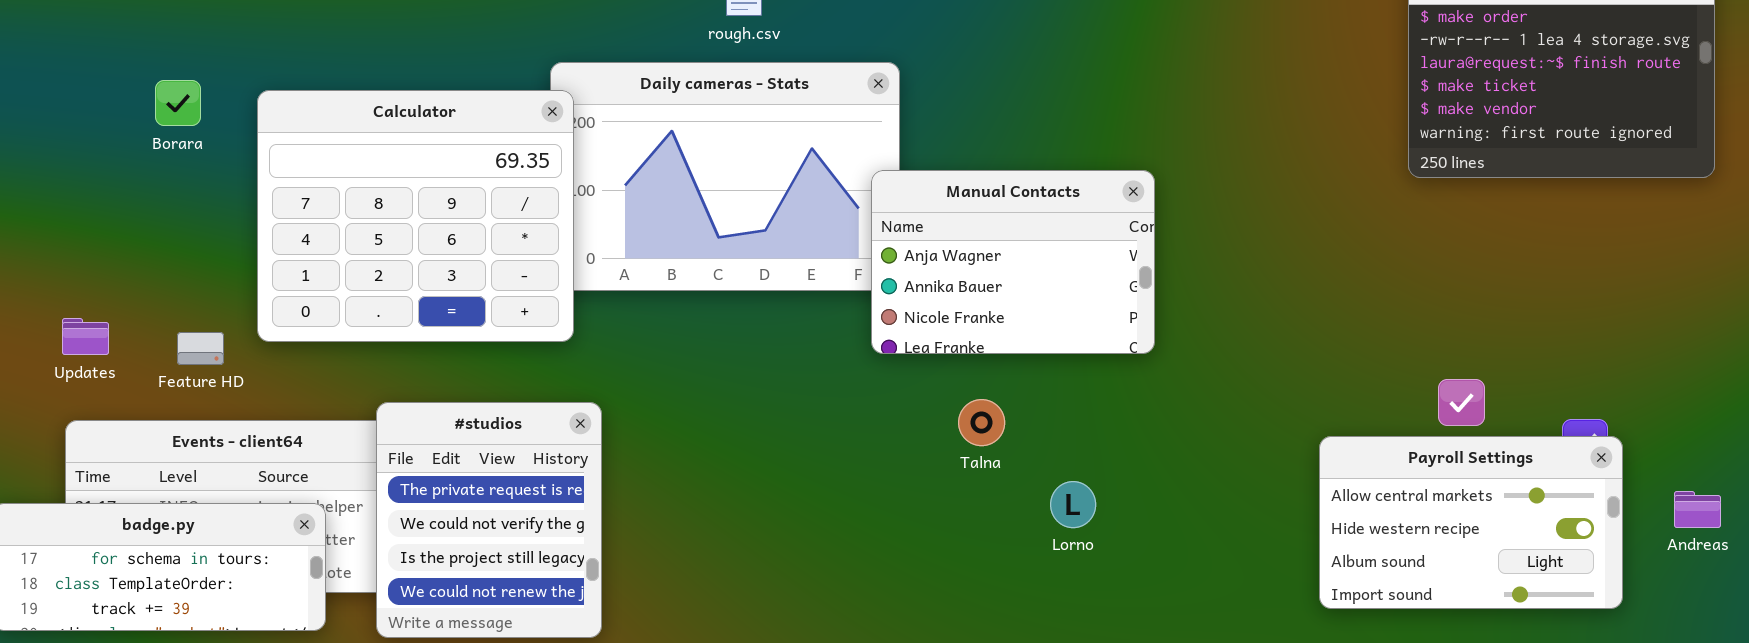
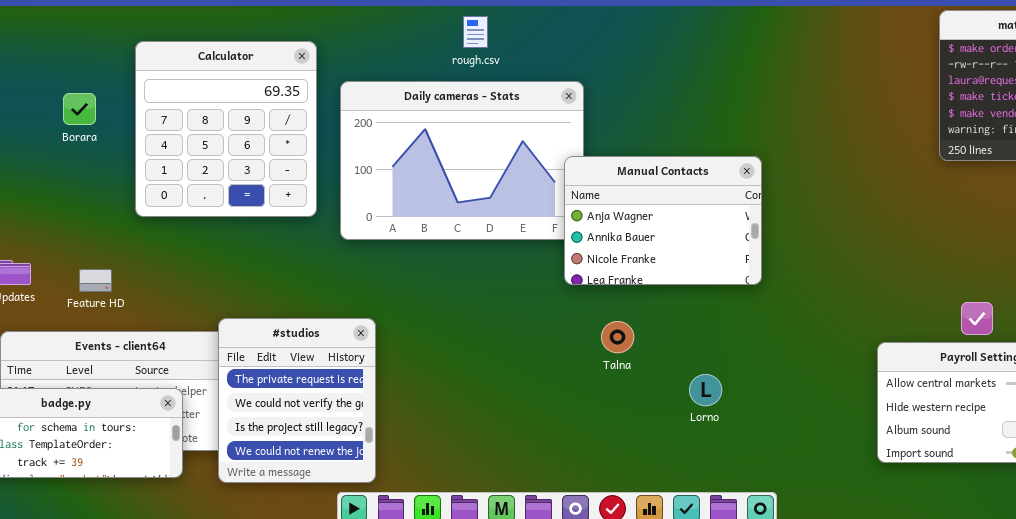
Calculator: [257,90,574,342] -> [135,41,317,217], moved, resized
Talna: [958,399,1005,446] -> [601,321,634,353], moved

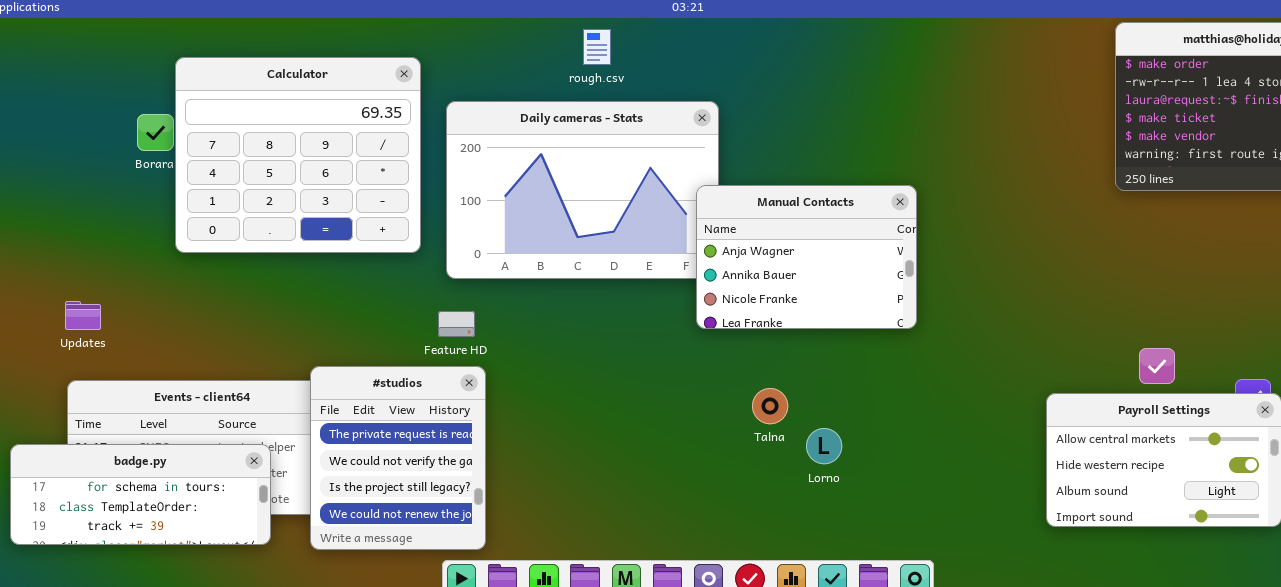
Calculator: [135,41,317,217] -> [175,57,421,253], resized
Feature HD: [79,269,112,292] -> [438,311,475,337], moved
Talna: [601,321,634,353] -> [752,388,788,424], moved
Lorno: [689,374,722,406] -> [806,428,842,464], moved

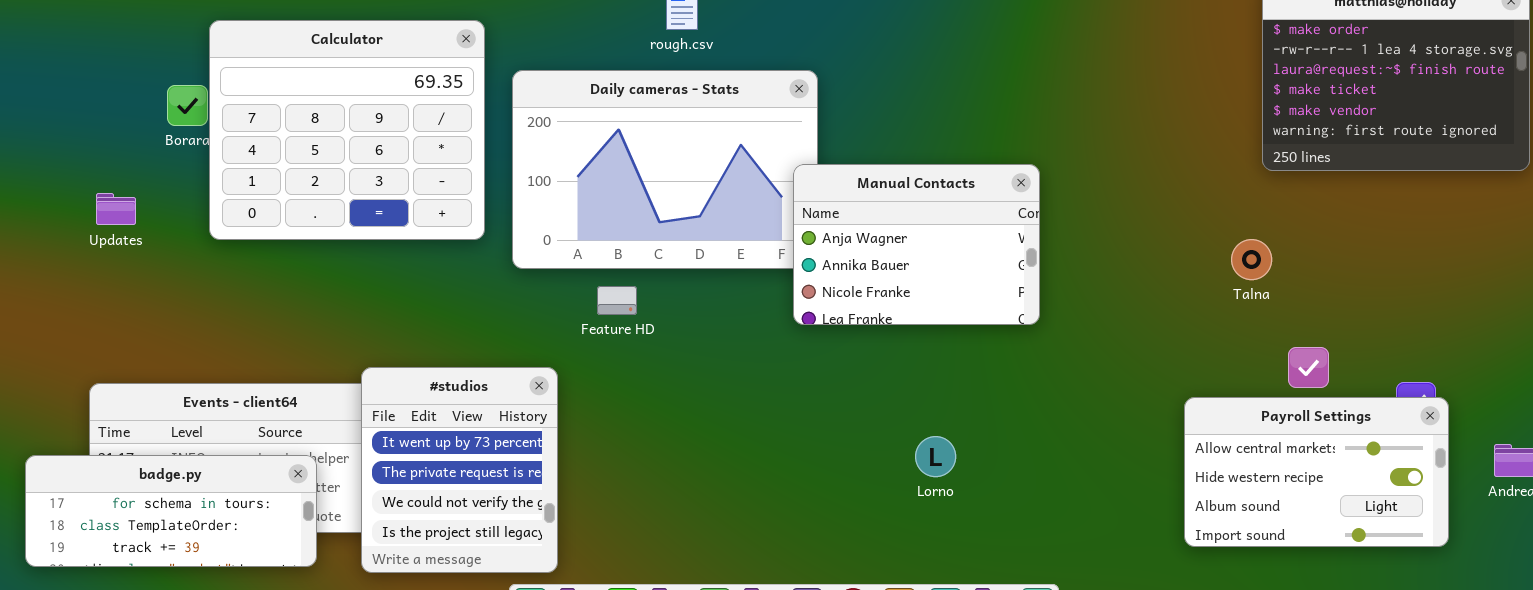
Updates: [65,301,101,330] -> [96,193,136,225], moved
Feature HD: [438,311,475,337] -> [597,286,637,315], moved
#studios: [310,366,486,550] -> [361,367,558,573], scrolled up 1 row
Talna: [752,388,788,424] -> [1231,239,1272,280], moved

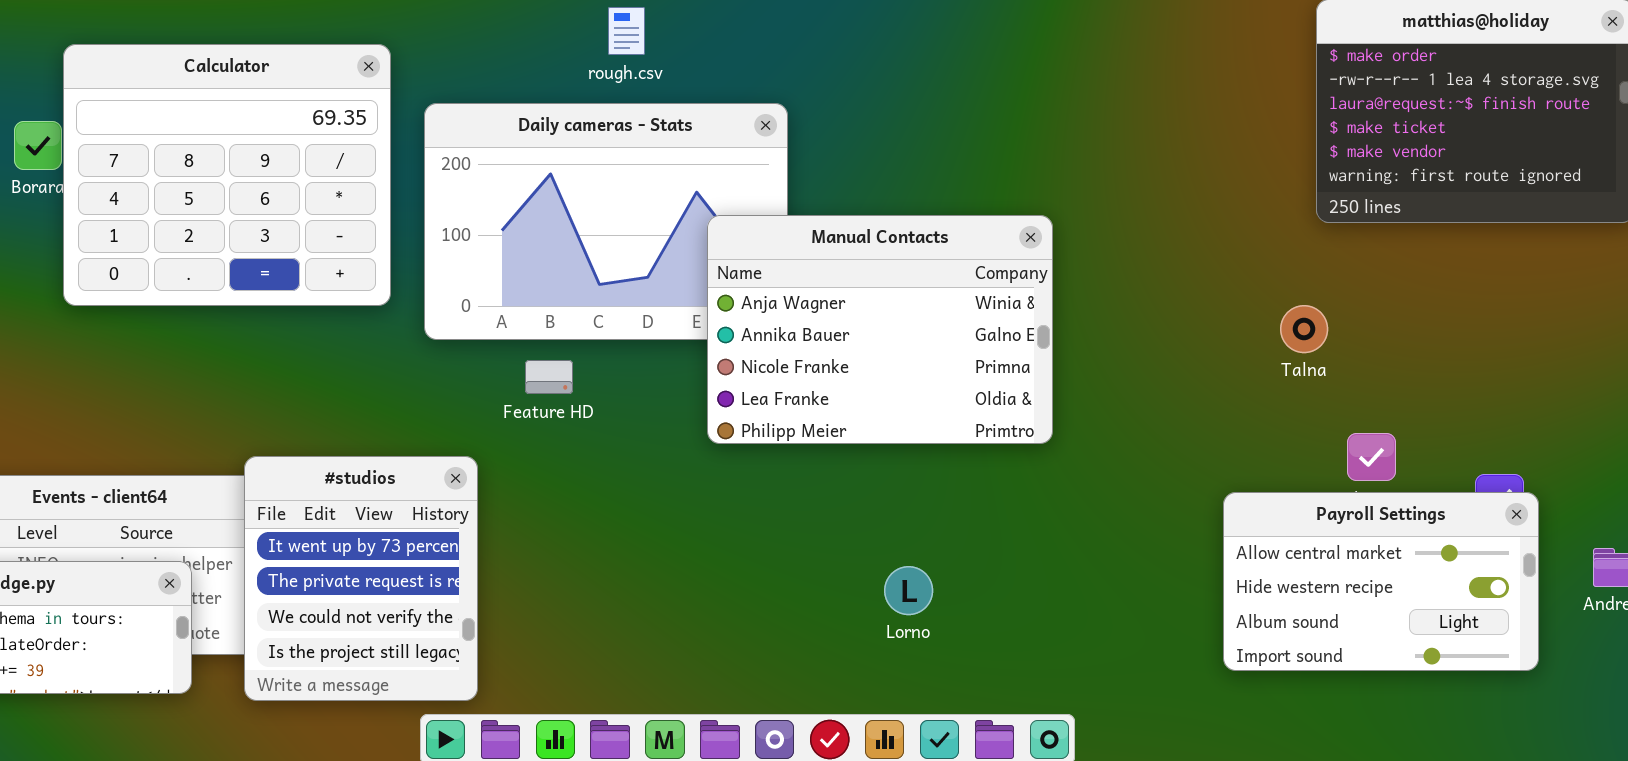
Manual Contacts: [793,164,1040,325] -> [707,215,1053,444], resized
Lorno: [915,436,956,477] -> [884,566,933,615], moved

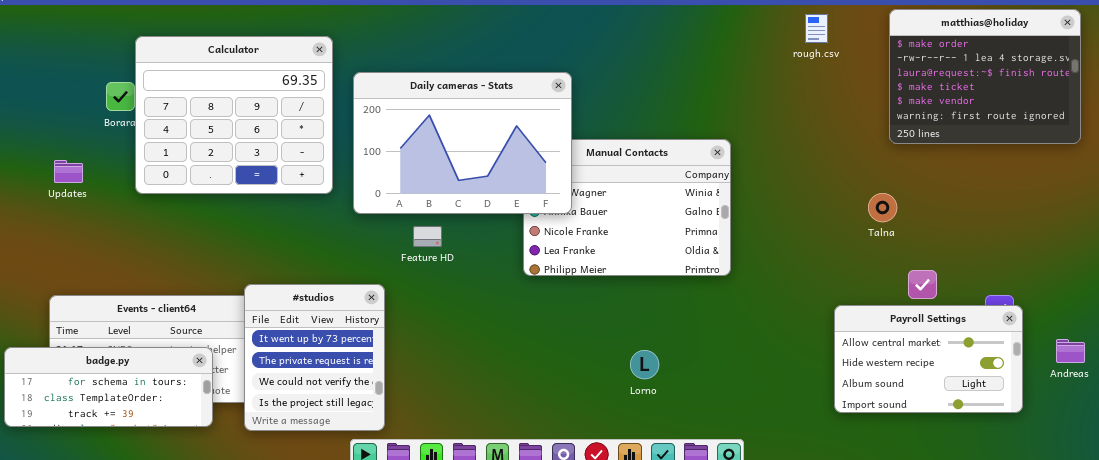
rough.csv: [608,7,645,55] -> [805,14,828,43], moved
Daily cameras - Stats: [424,103,788,340] -> [353,72,572,214], raised

